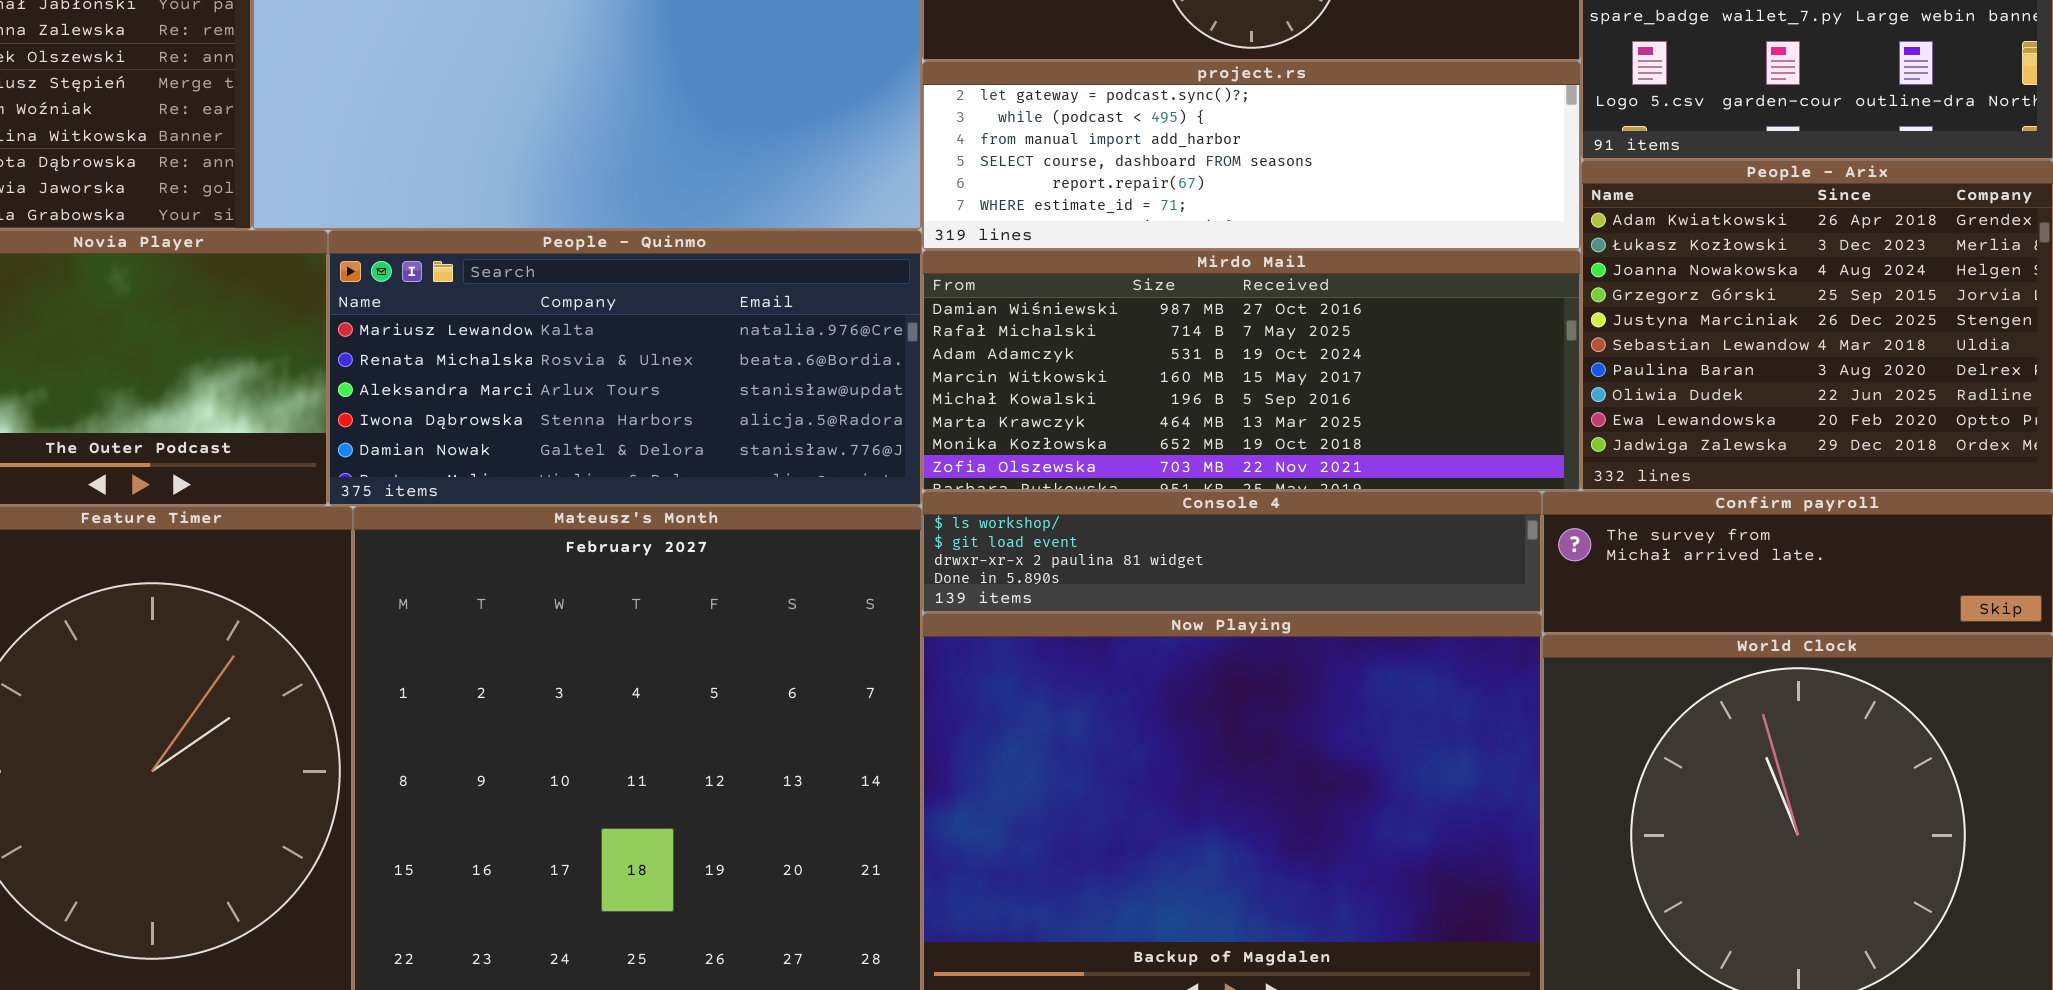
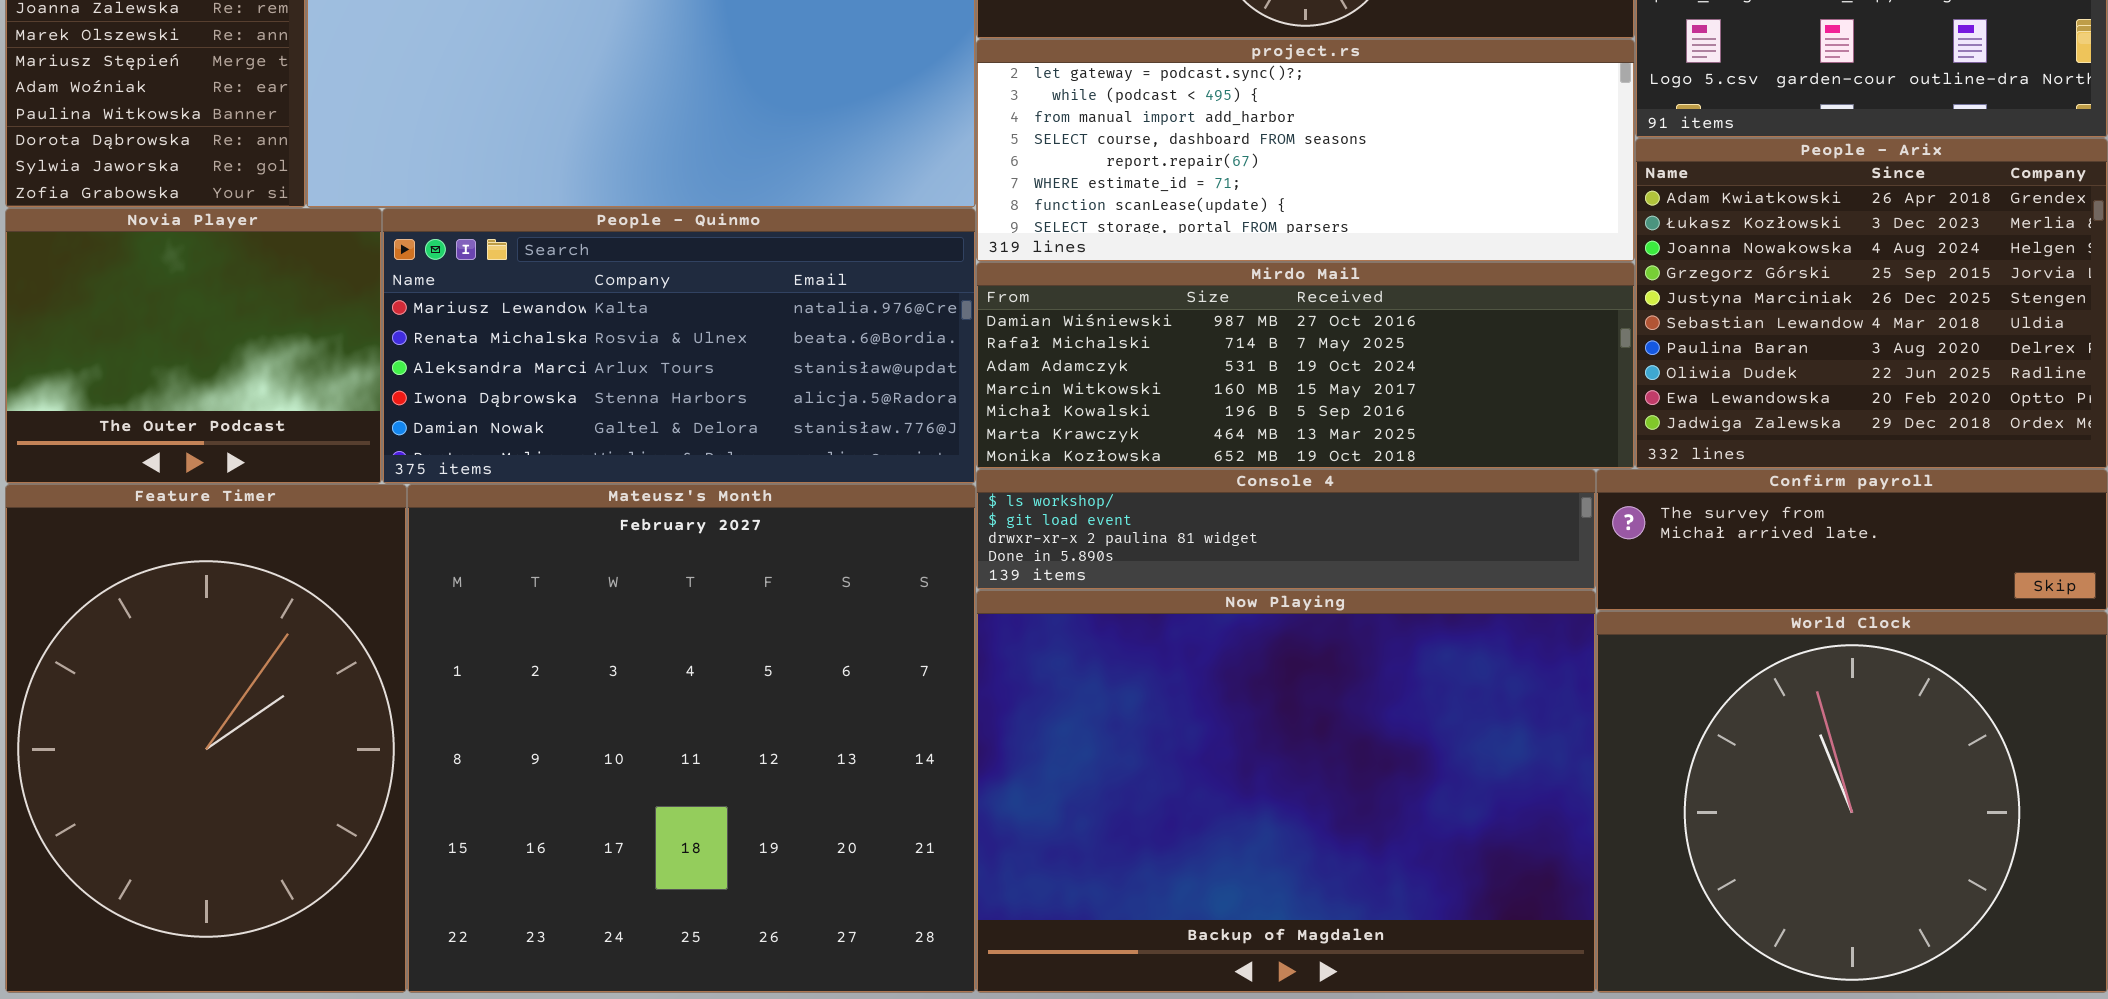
project.rs: [922,61,1581,250] -> [976,39,1635,262], resized
Mirdo Mail: [922,250,1581,491] -> [976,262,1635,469], resized

